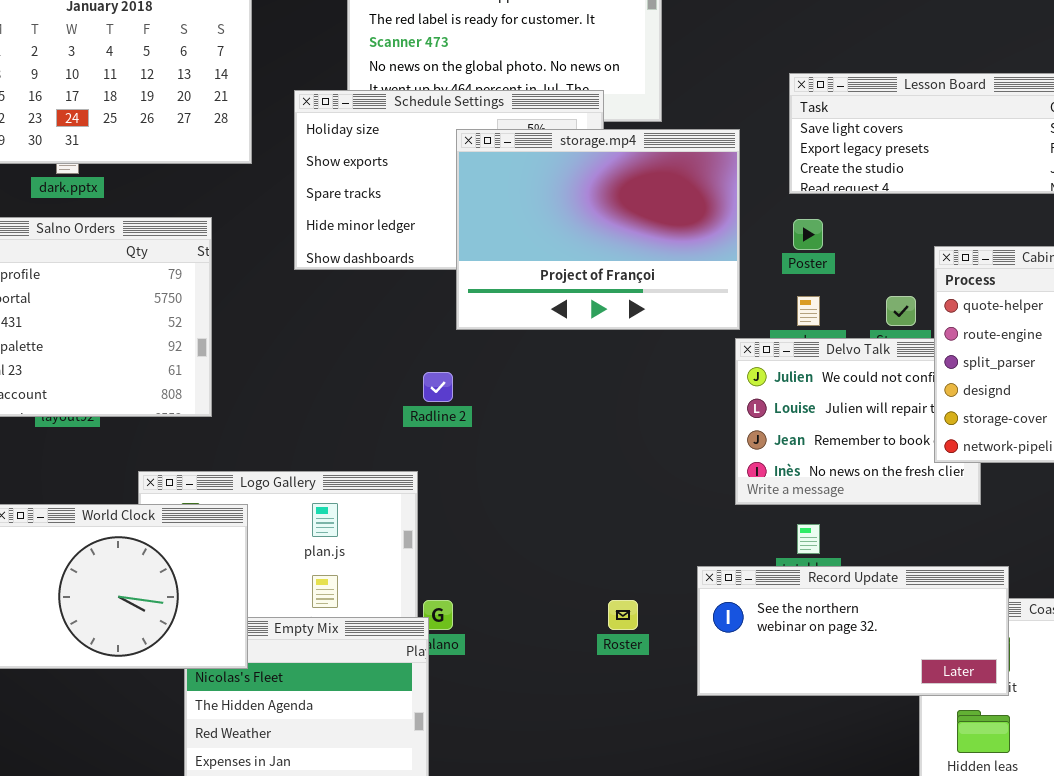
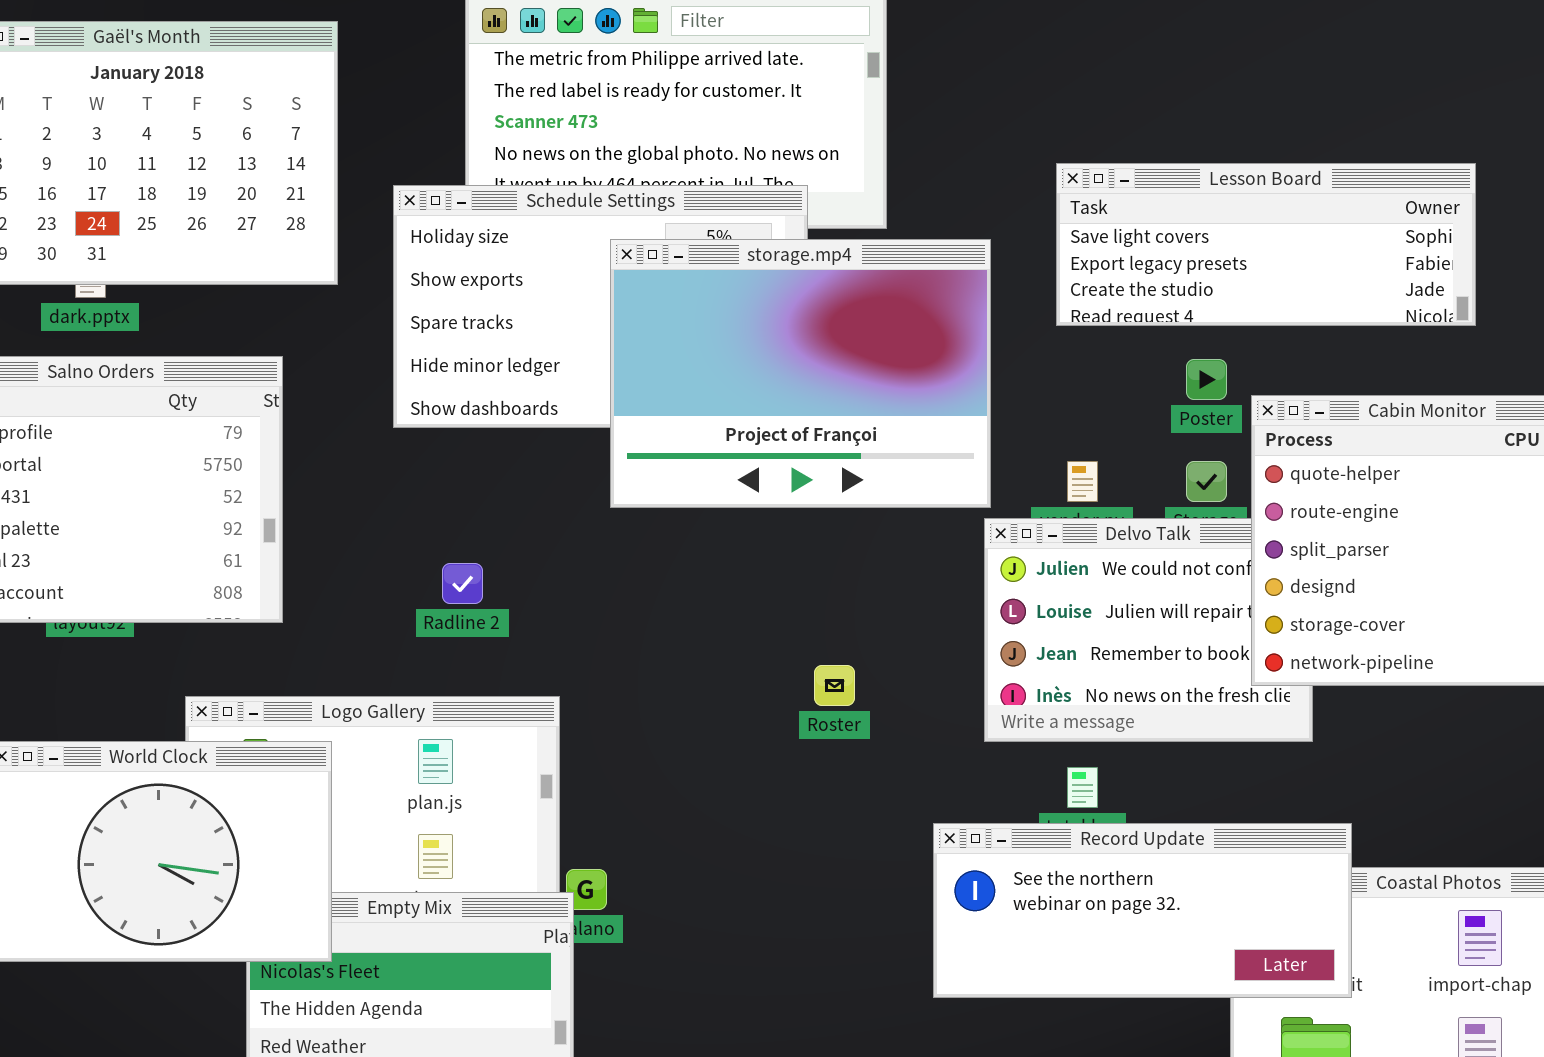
Poster: [793,219,823,250] -> [1186,359,1227,400], moved
Radline 2: [423,372,453,402] -> [442,563,483,604], moved
Roster: [608,600,638,630] -> [814,665,855,706], moved

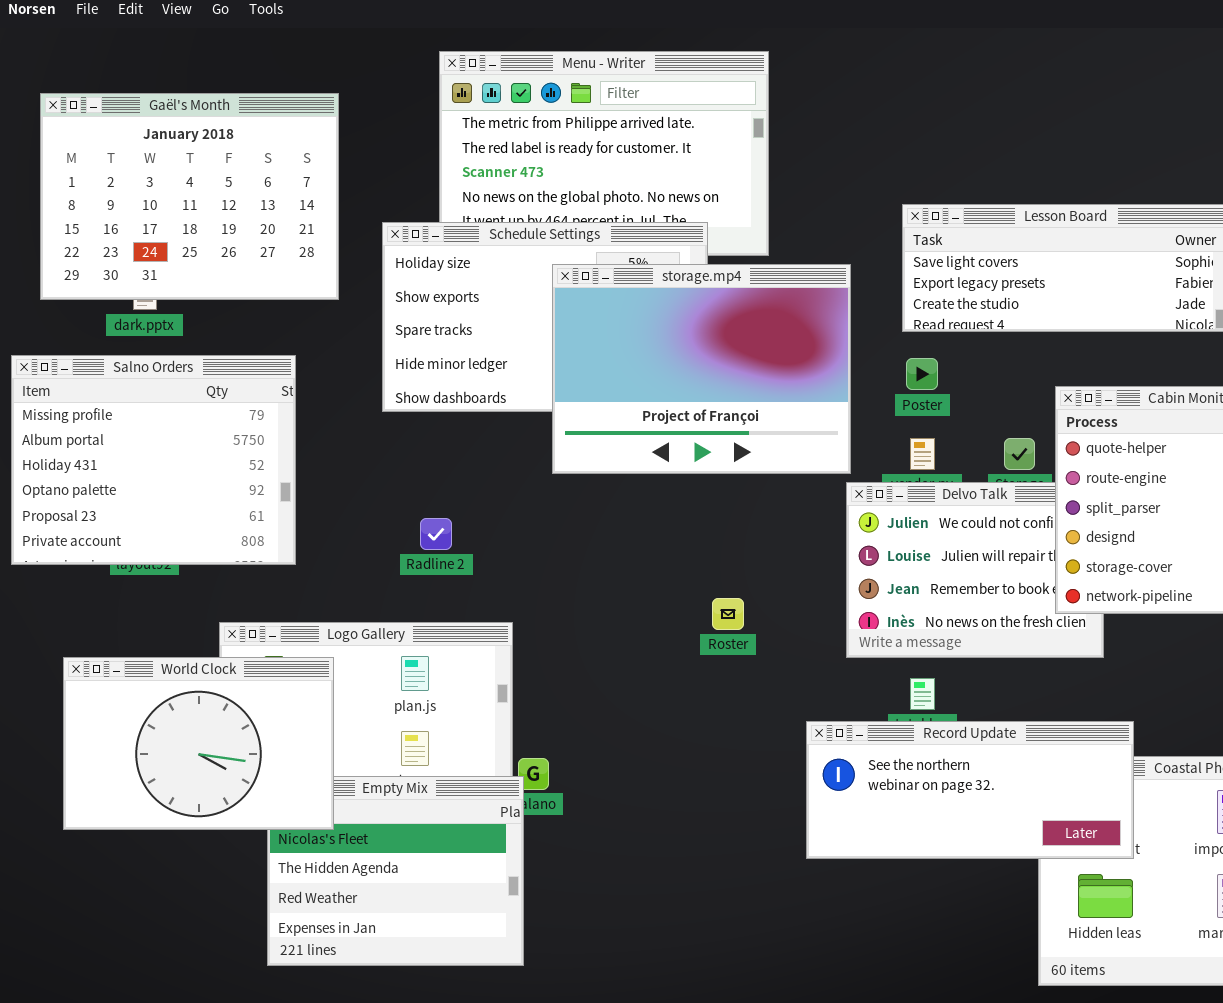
Poster: [1186,359,1227,400] -> [906,358,938,390], moved

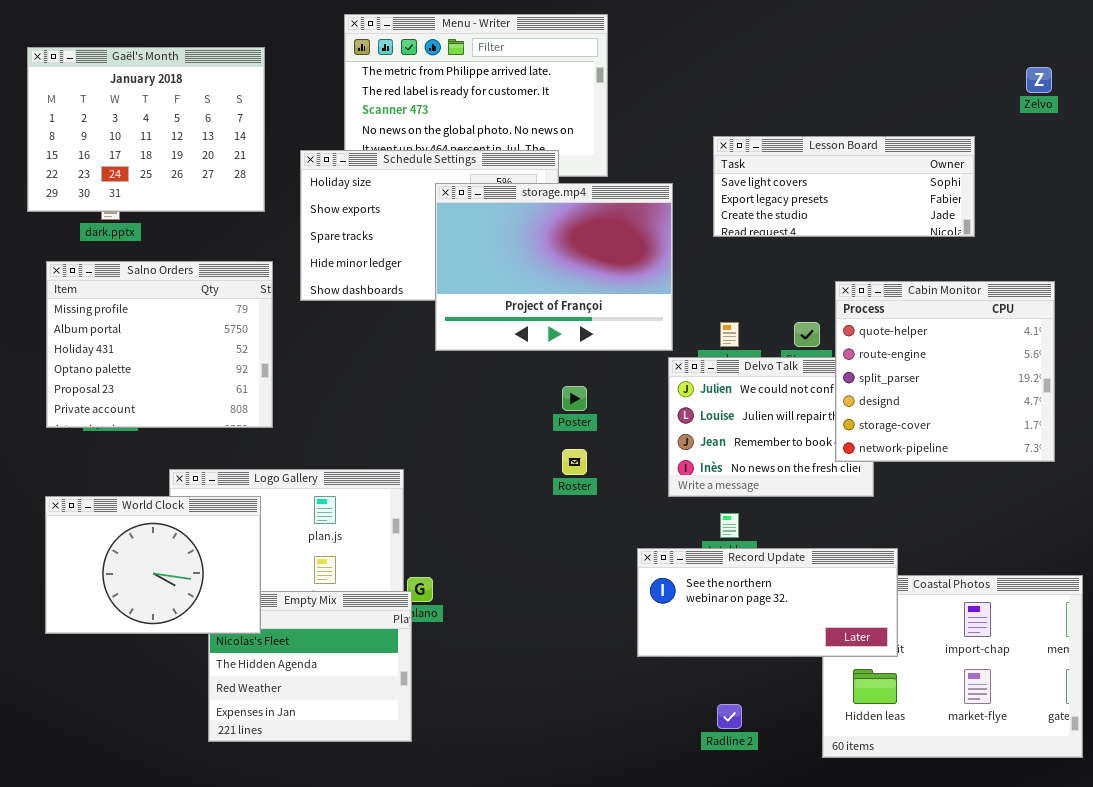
Salno Orders: [11,355,296,565] -> [46,261,273,428], moved
Poster: [906,358,938,390] -> [562,386,587,411], moved
Radline 2: [420,518,452,550] -> [717,704,742,729], moved

